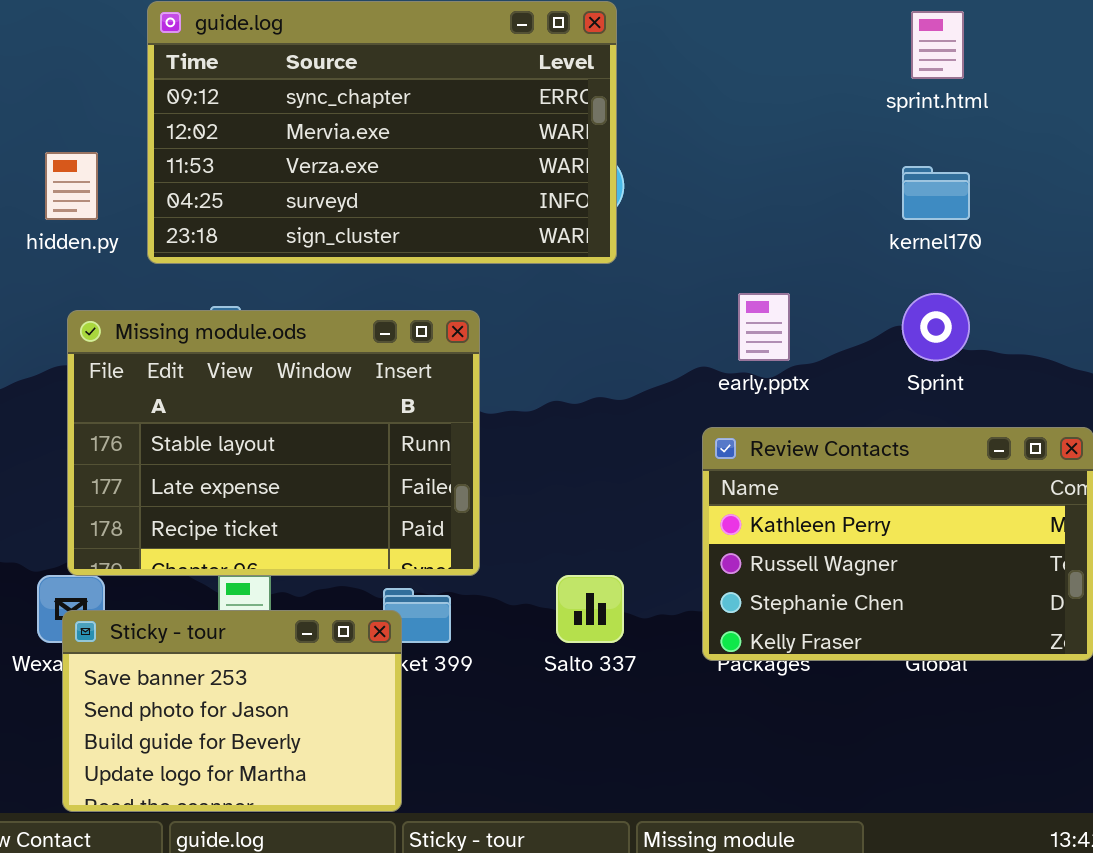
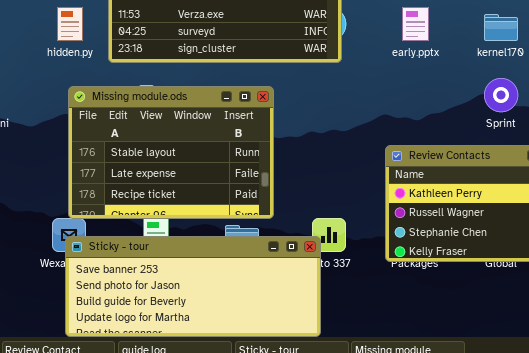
early.pptx: [738,293,790,361] -> [402,7,429,41], moved
Sticky - tour: [62,610,402,812] -> [65,236,321,337], resized

